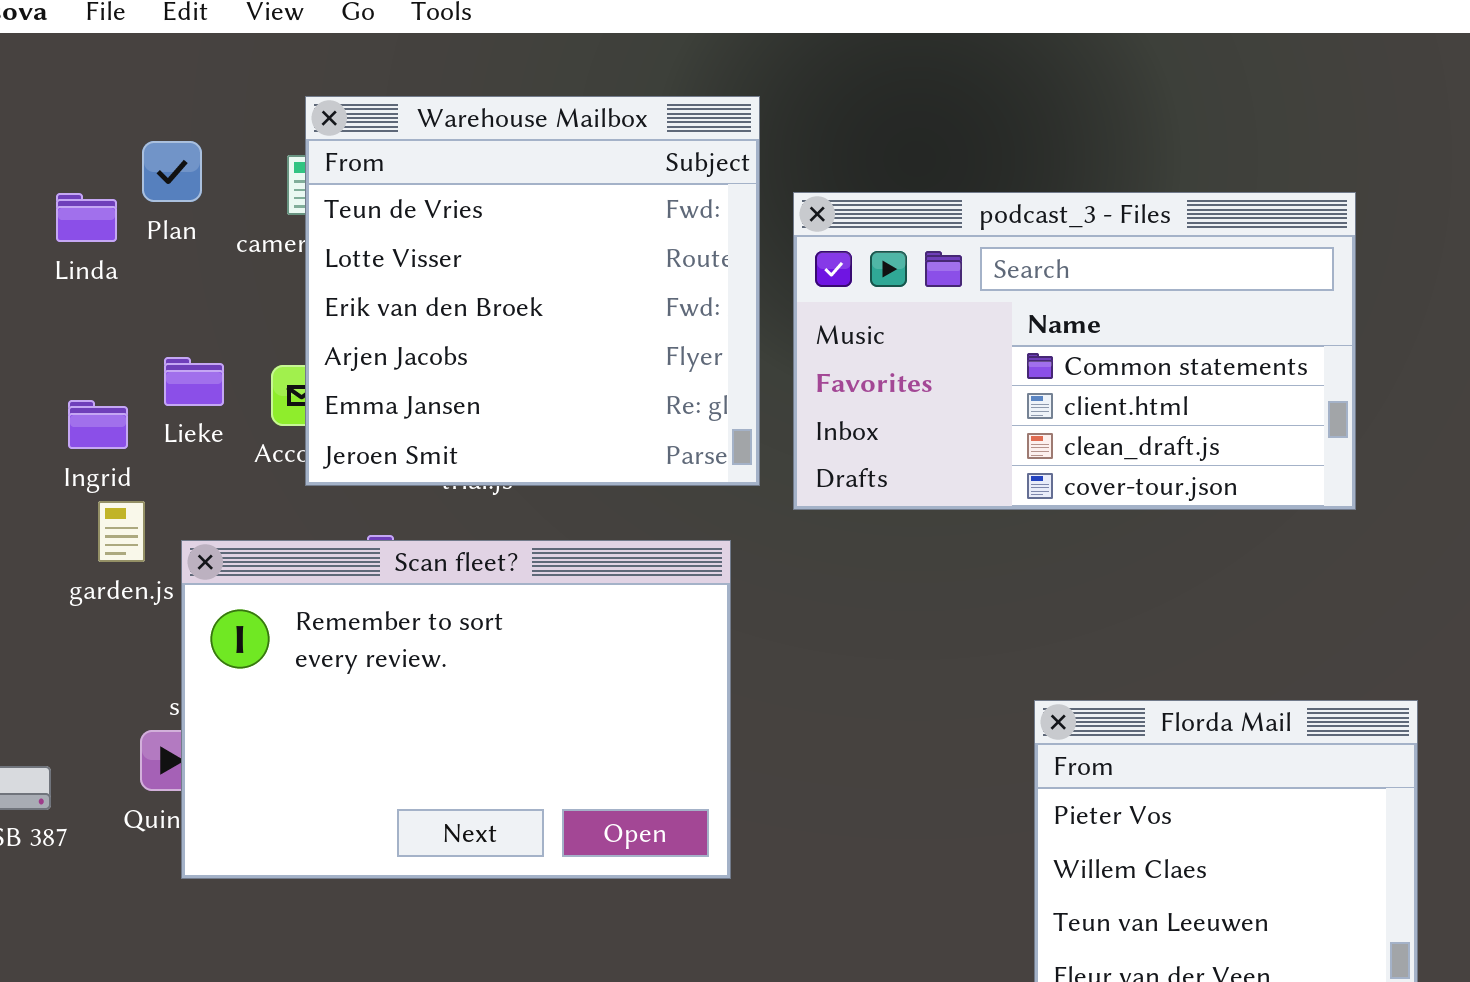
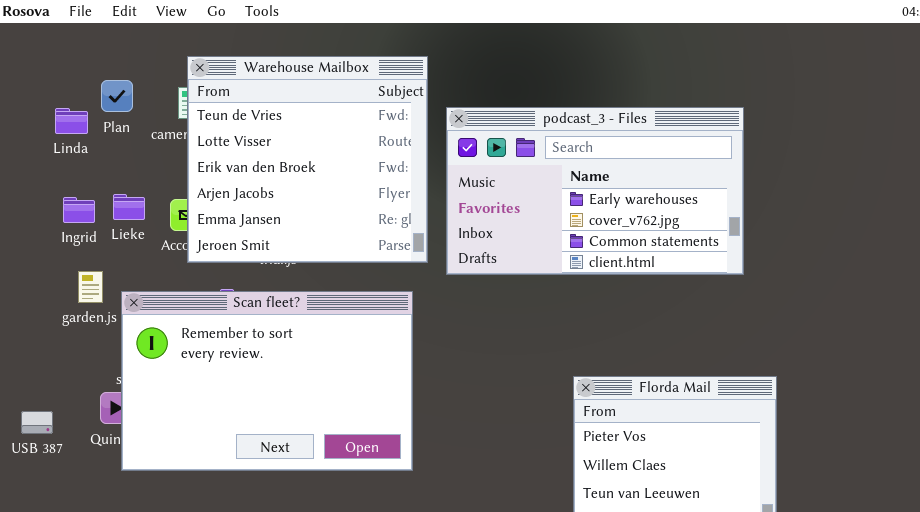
podcast_3 - Files: [793,192,1356,510] -> [446,107,744,275], scrolled up 2 rows
Ingrid: [68,400,128,449] -> [63,197,95,223], moved

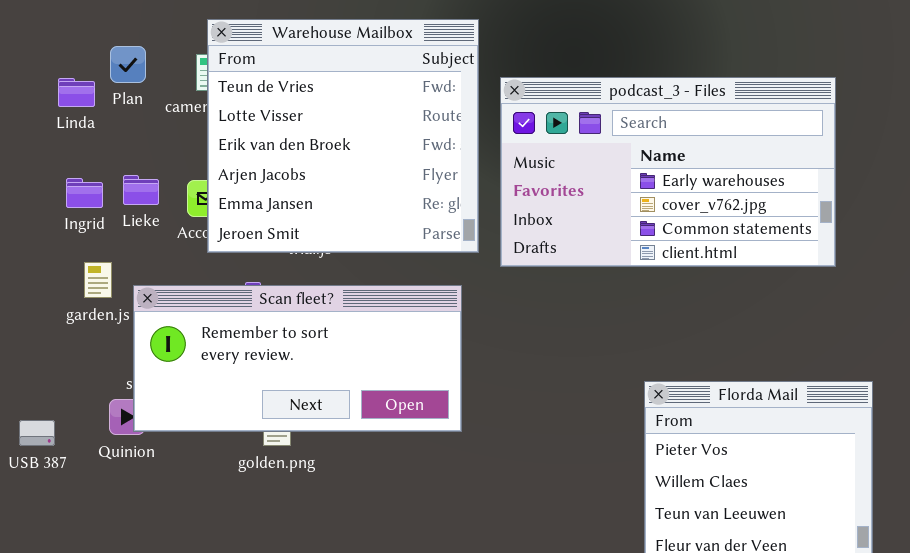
Scan fleet?: [121,291,413,471] -> [133,285,462,432], resized

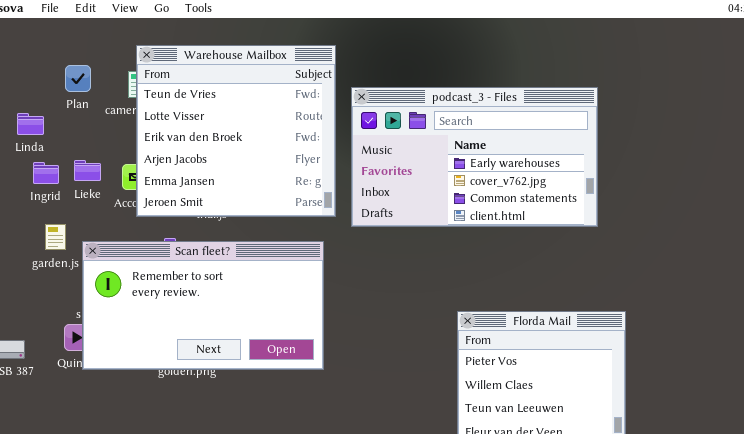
Linda: [58,78,95,107] -> [17,113,44,135], moved
Scan fleet?: [133,285,462,432] -> [82,241,324,370], resized

